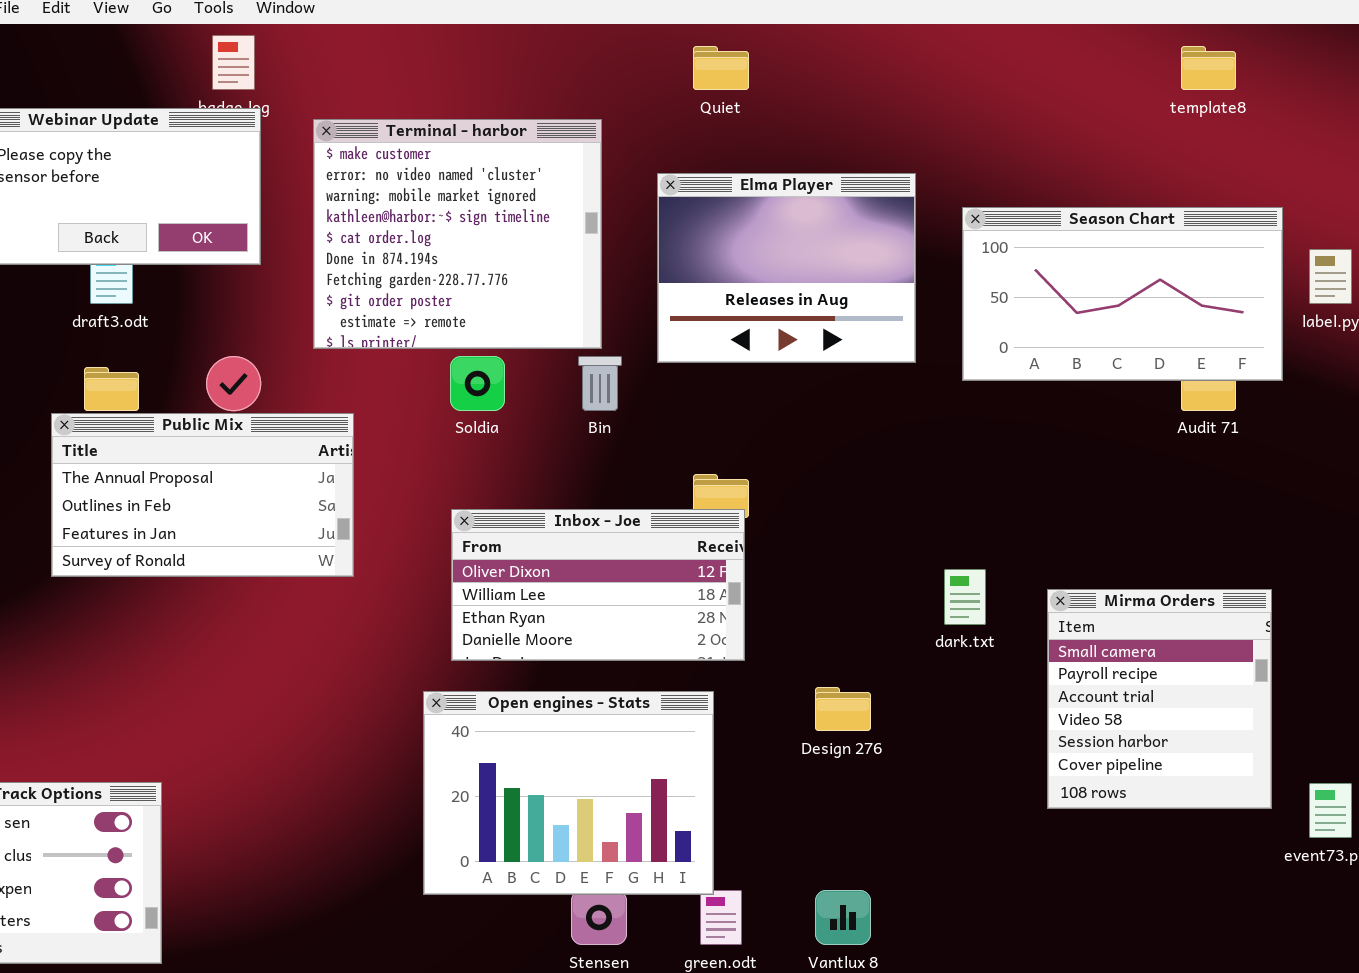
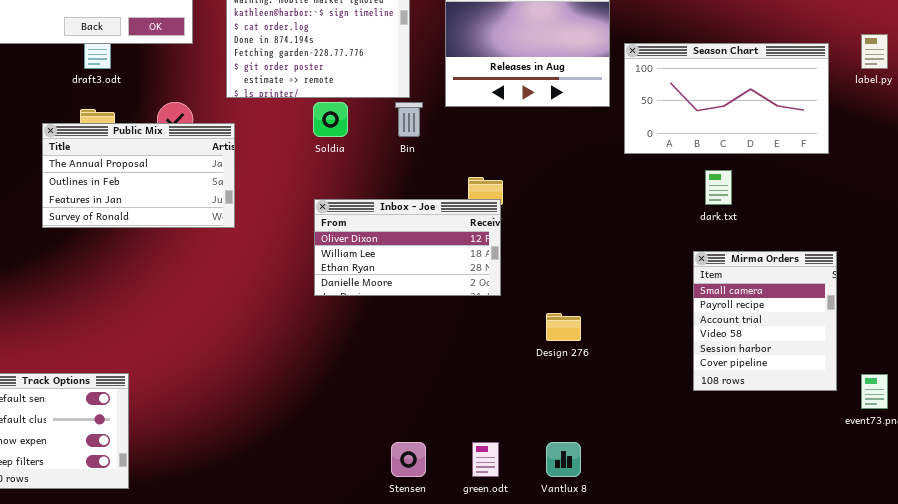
Season Chart: [962,207,1283,381] -> [624,43,829,154], moved
Public Mix: [51,413,354,577] -> [42,123,235,228], moved
dark.txt: [944,569,986,625] -> [705,170,732,205], moved
Open engines - Stats: [423,691,714,895] -> none, closed

